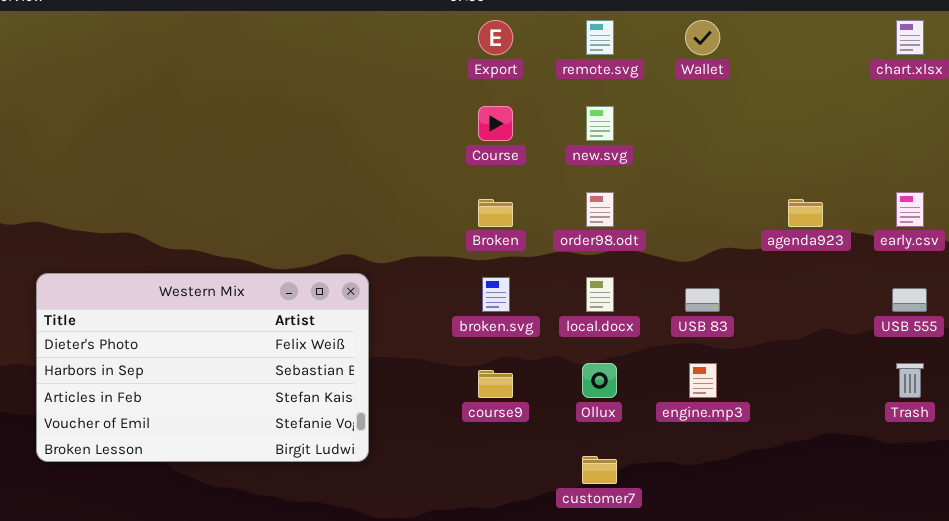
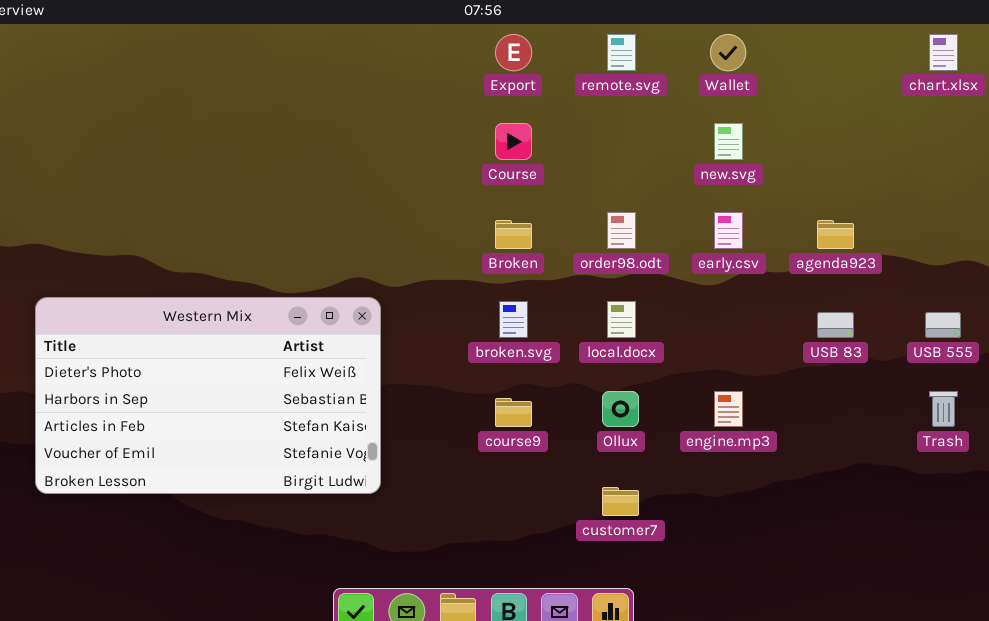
new.svg: [586,106,614,141] -> [714,123,743,160], moved
early.csv: [896,192,924,227] -> [714,212,743,249], moved
USB 83: [685,288,720,312] -> [817,312,854,338], moved

